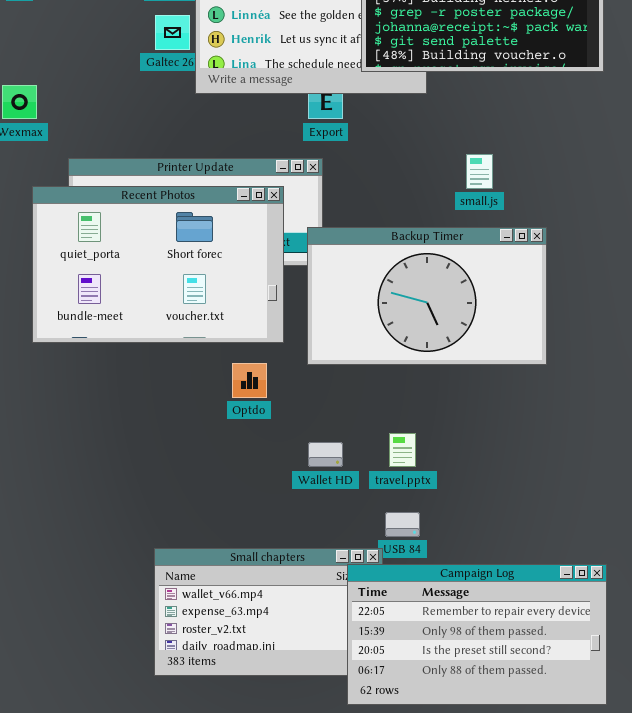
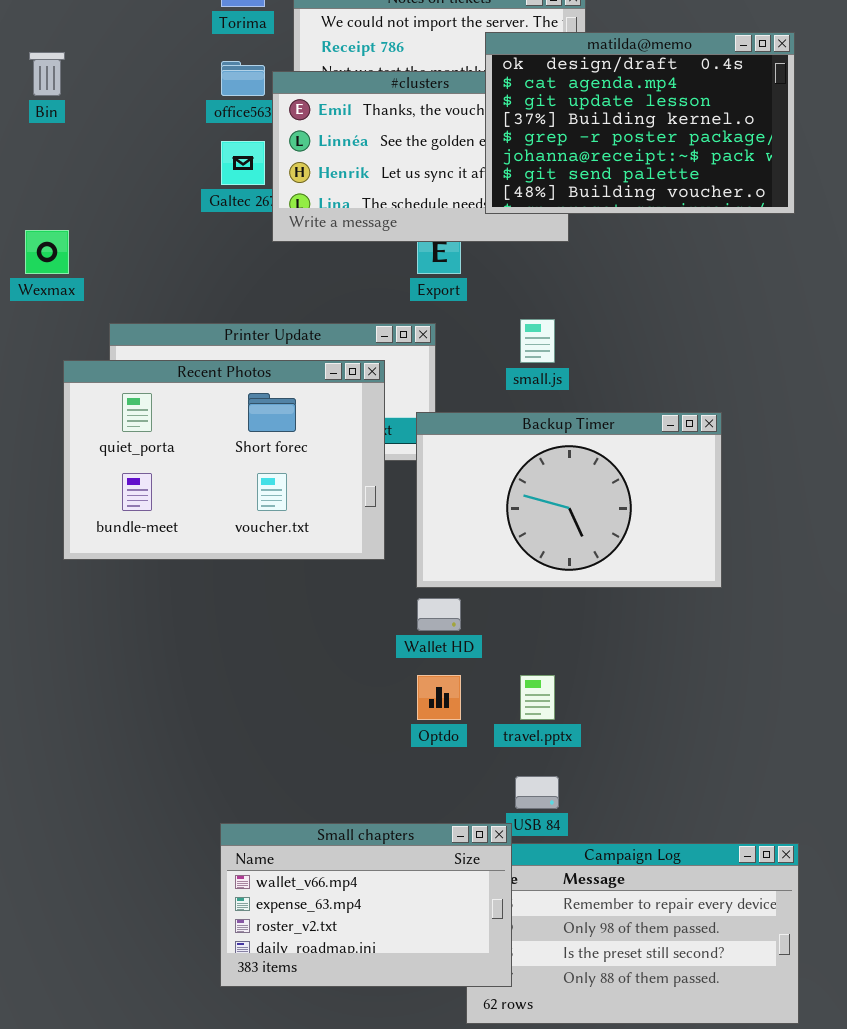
small.js: [466,154,493,189] -> [520,319,555,363], moved
Optdo: [232,363,267,398] -> [417,675,461,720], moved
Wallet HD: [308,442,343,467] -> [417,598,461,631], moved
Small chapters: [154,548,383,676] -> [220,823,512,987], raised

